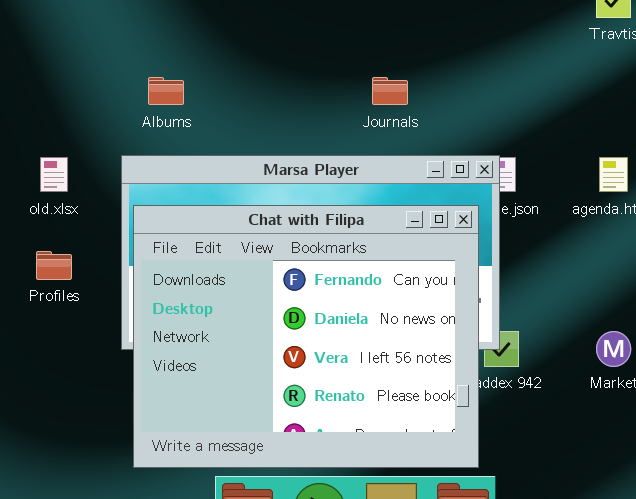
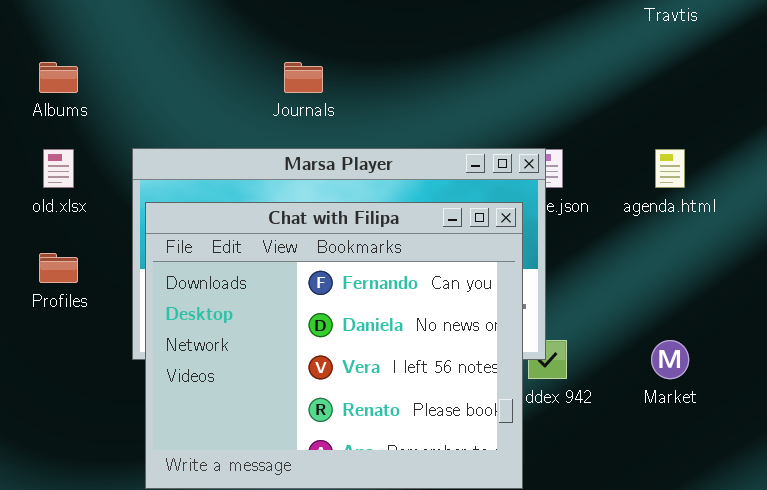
Albums: [148,77,184,105] -> [39,62,78,93], moved
Journals: [372,77,408,105] -> [284,62,323,93], moved

